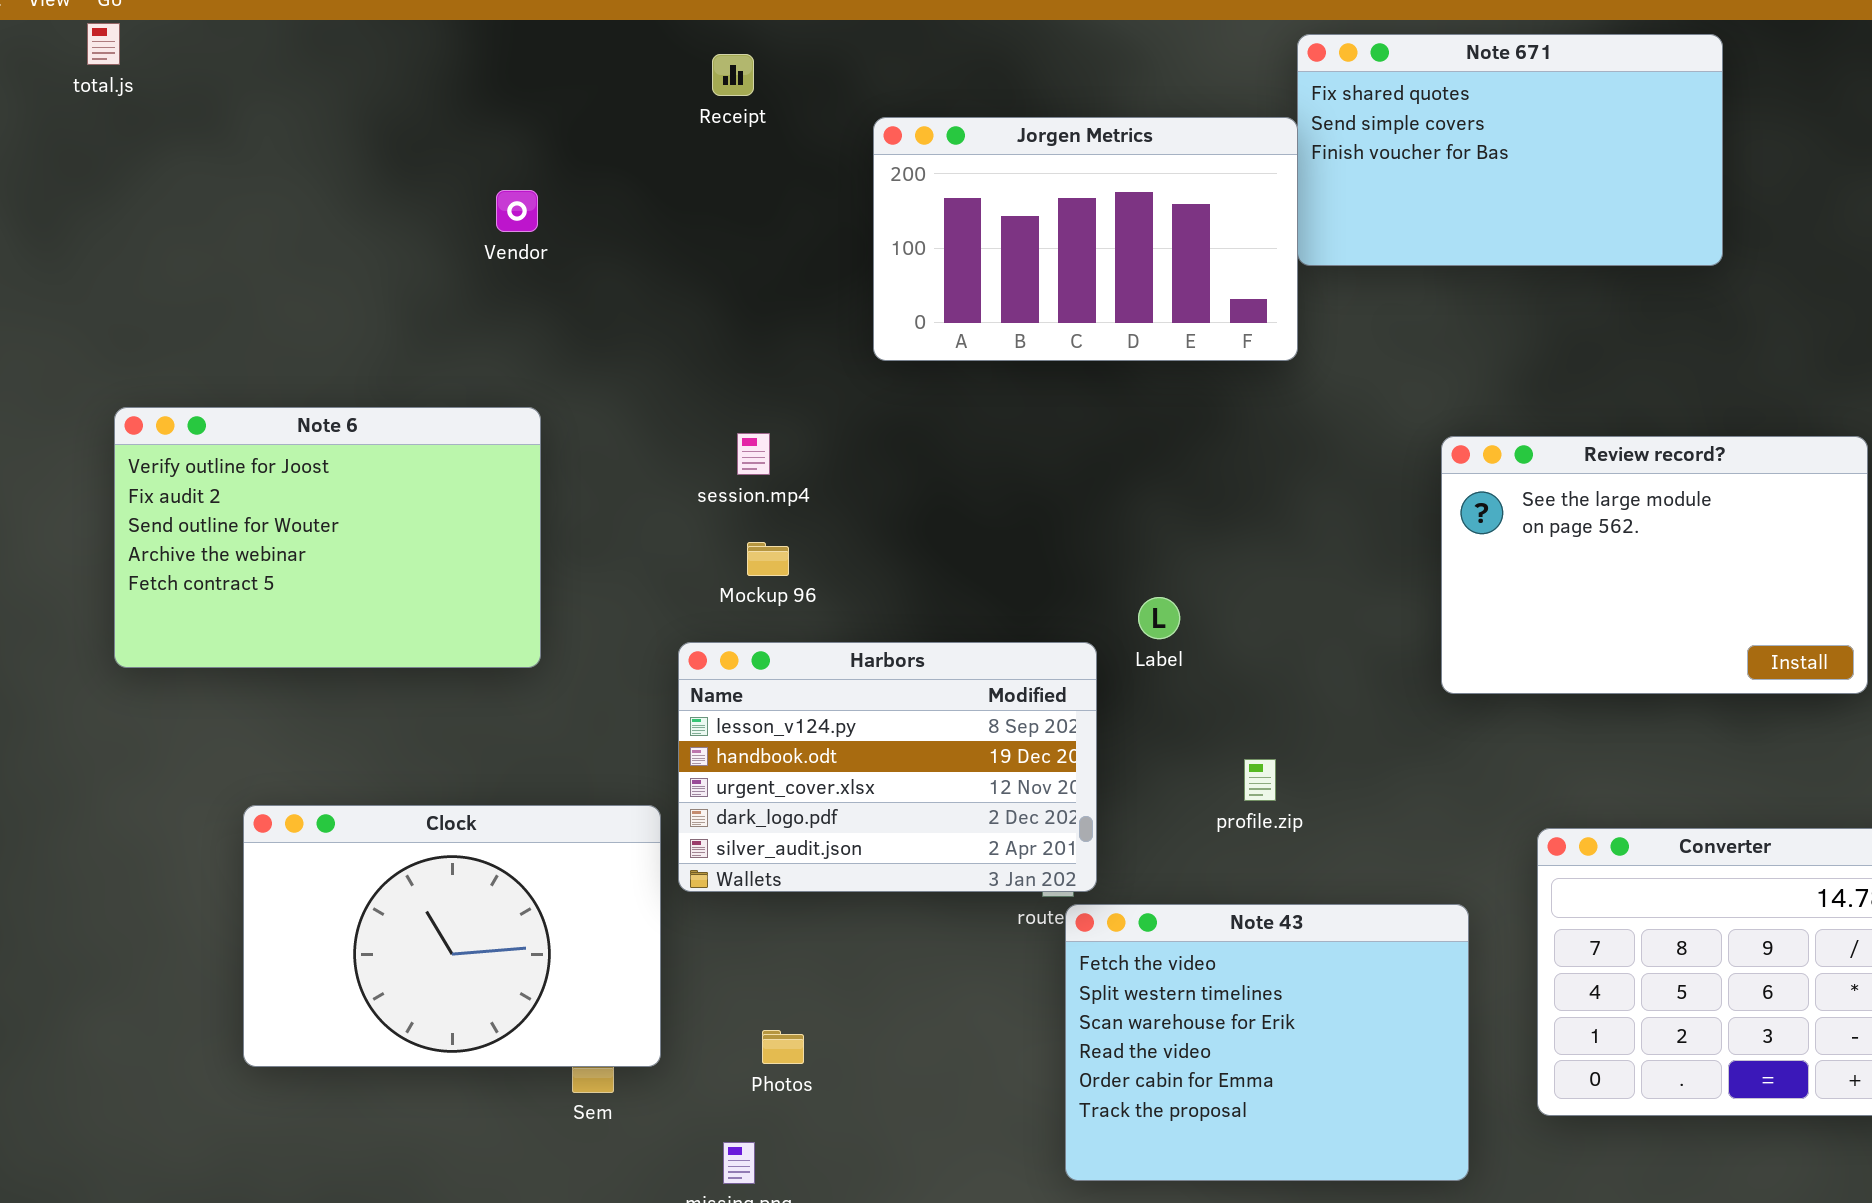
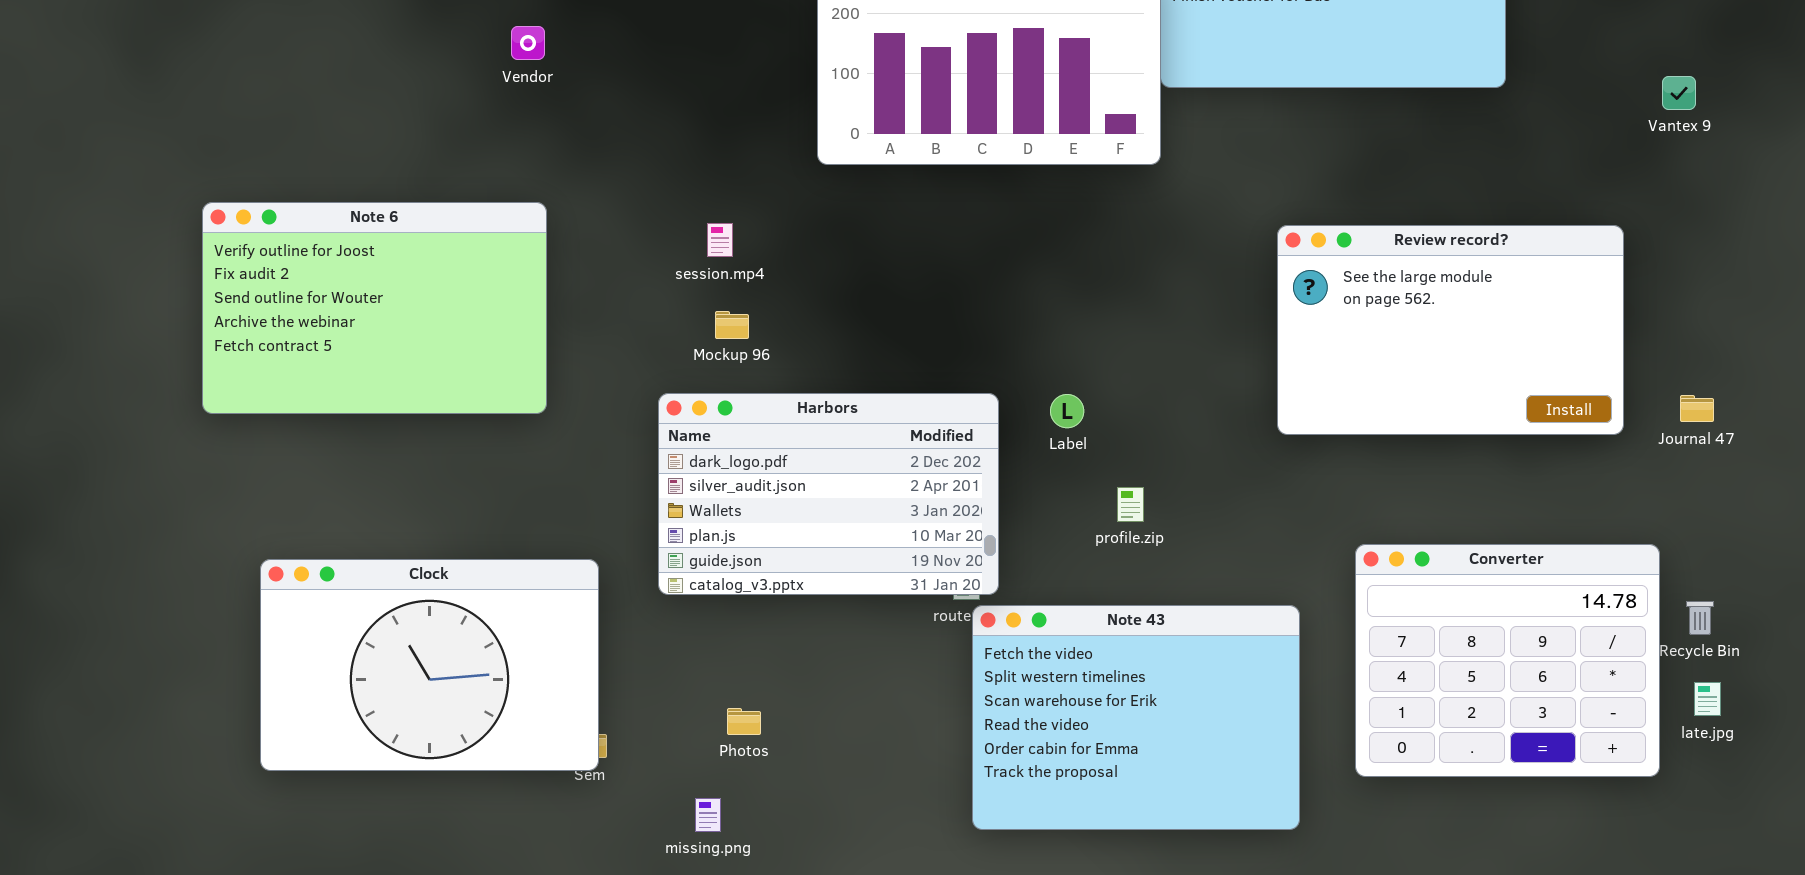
Label: [1138,597,1180,639] -> [1050,394,1084,428], moved
Harbors: [678,642,1097,892] -> [658,393,999,595], scrolled down 3 rows
Clock: [243,805,661,1067] -> [260,559,599,771], moved

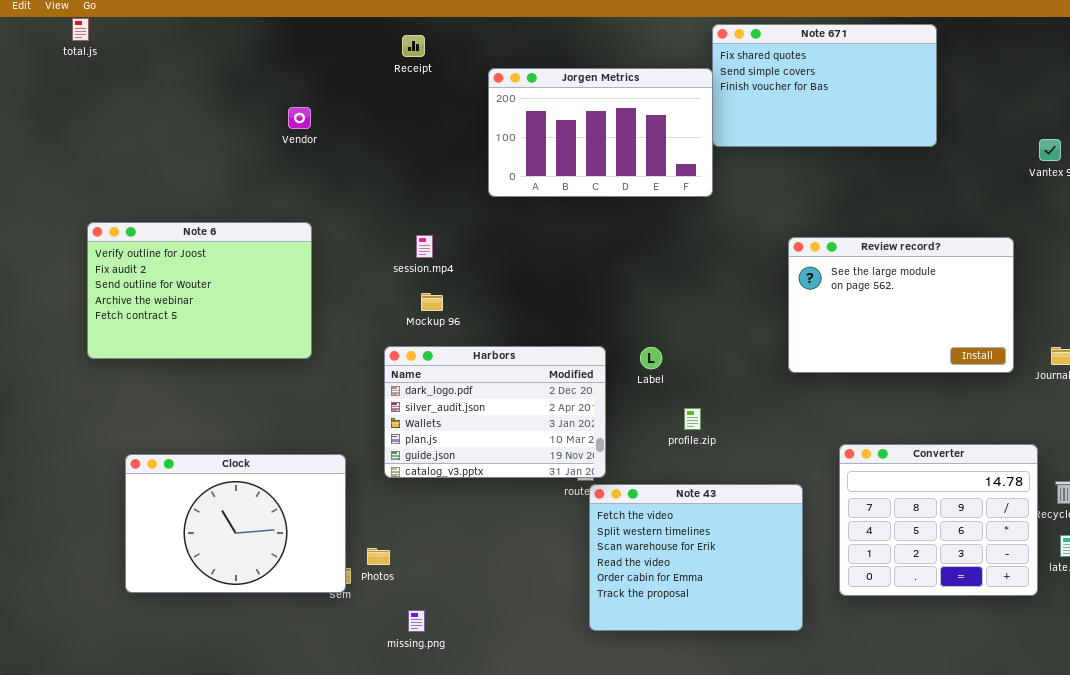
Photos: [727,708,761,735] -> [367,548,390,565], moved

